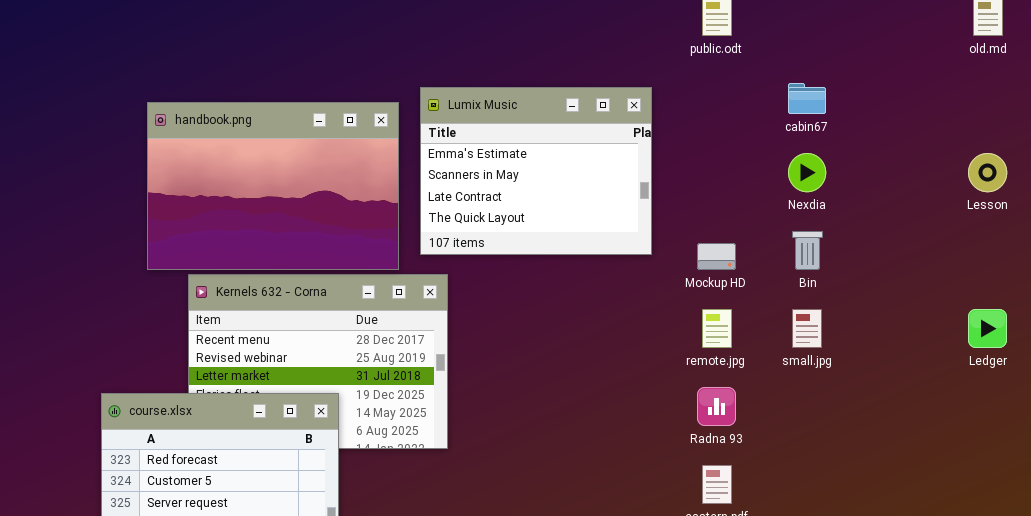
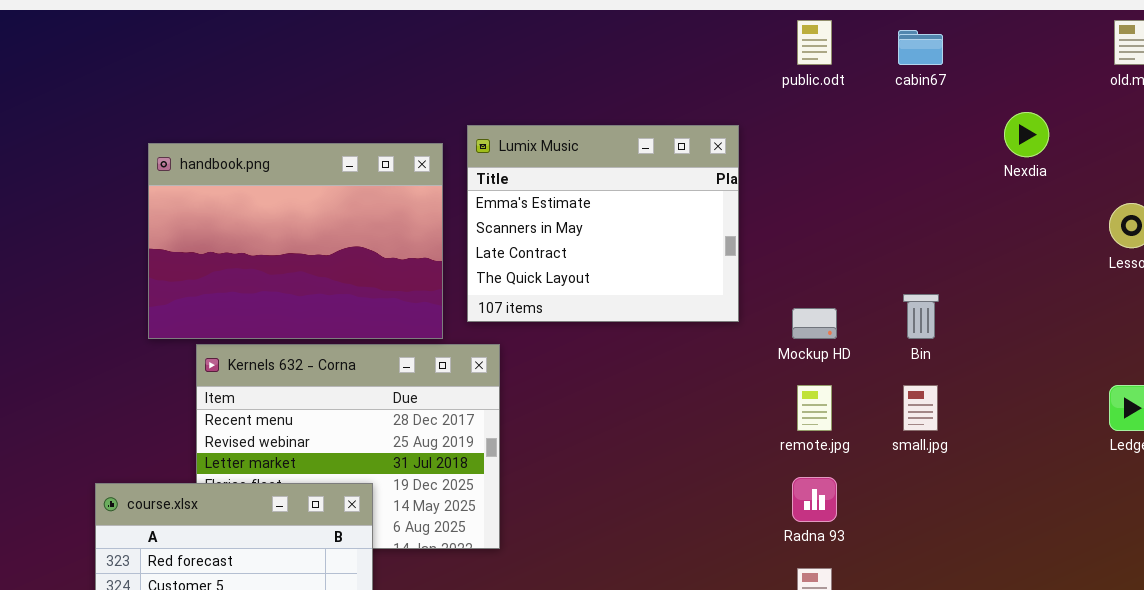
cabin67: [788,83,826,114] -> [898,30,943,65], moved
Nexdia: [788,153,826,192] -> [1004,112,1049,157], moved

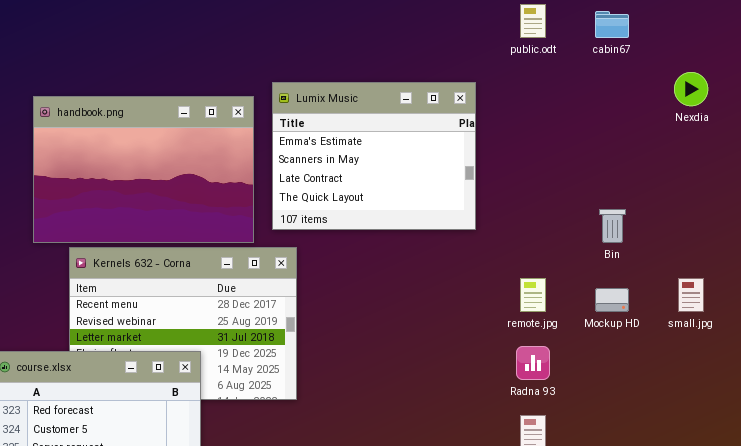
Mockup HD: [792,308,837,339] -> [595,288,629,312], moved
small.jpg: [903,385,938,431] -> [678,278,704,312], moved

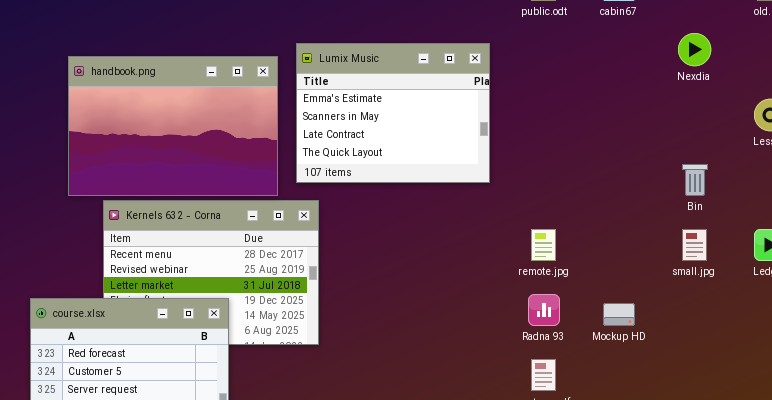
Bin: [599,209,626,243] -> [682,164,708,196], moved
Mockup HD: [595,288,629,312] -> [603,303,635,326], moved

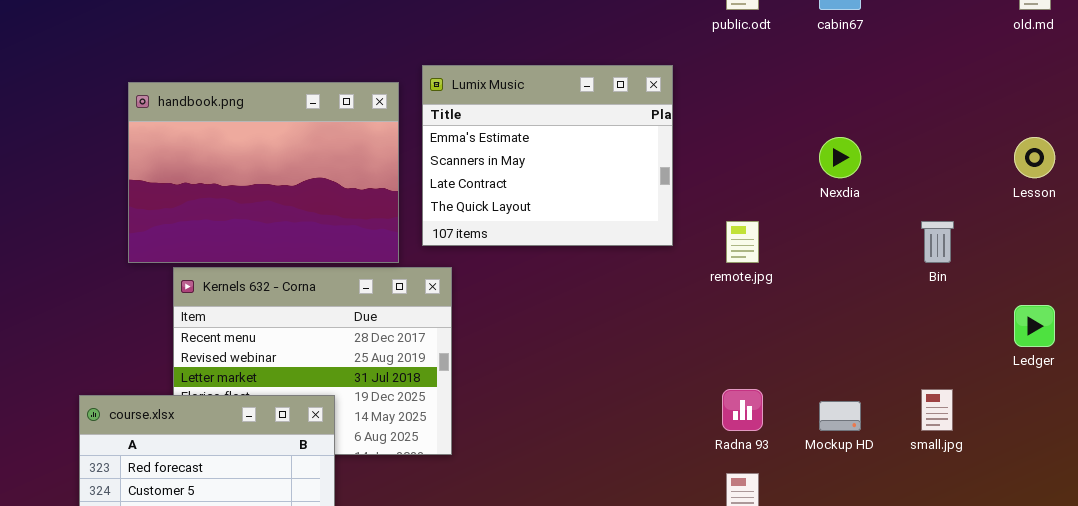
Nexdia: [678,33,711,66] -> [819,137,861,178], moved
remote.jpg: [531,229,556,261] -> [726,221,759,263], moved
small.jpg: [682,229,707,261] -> [921,389,953,431], moved

